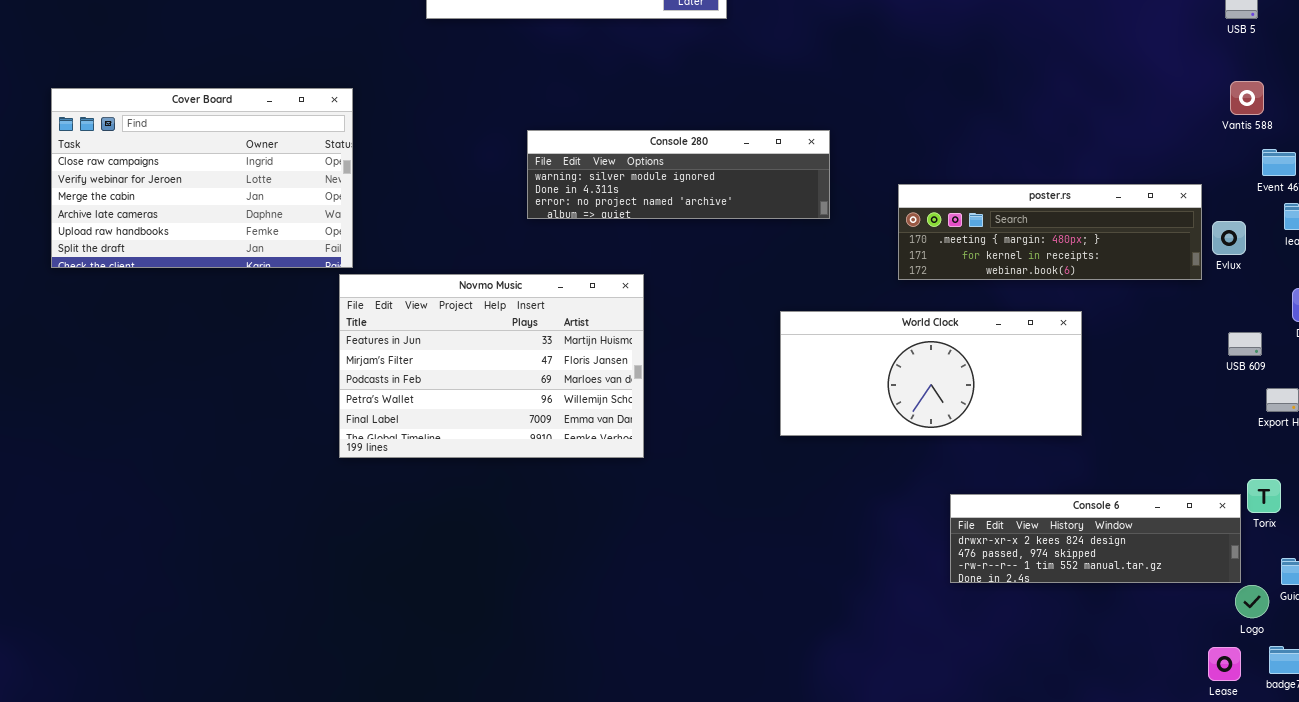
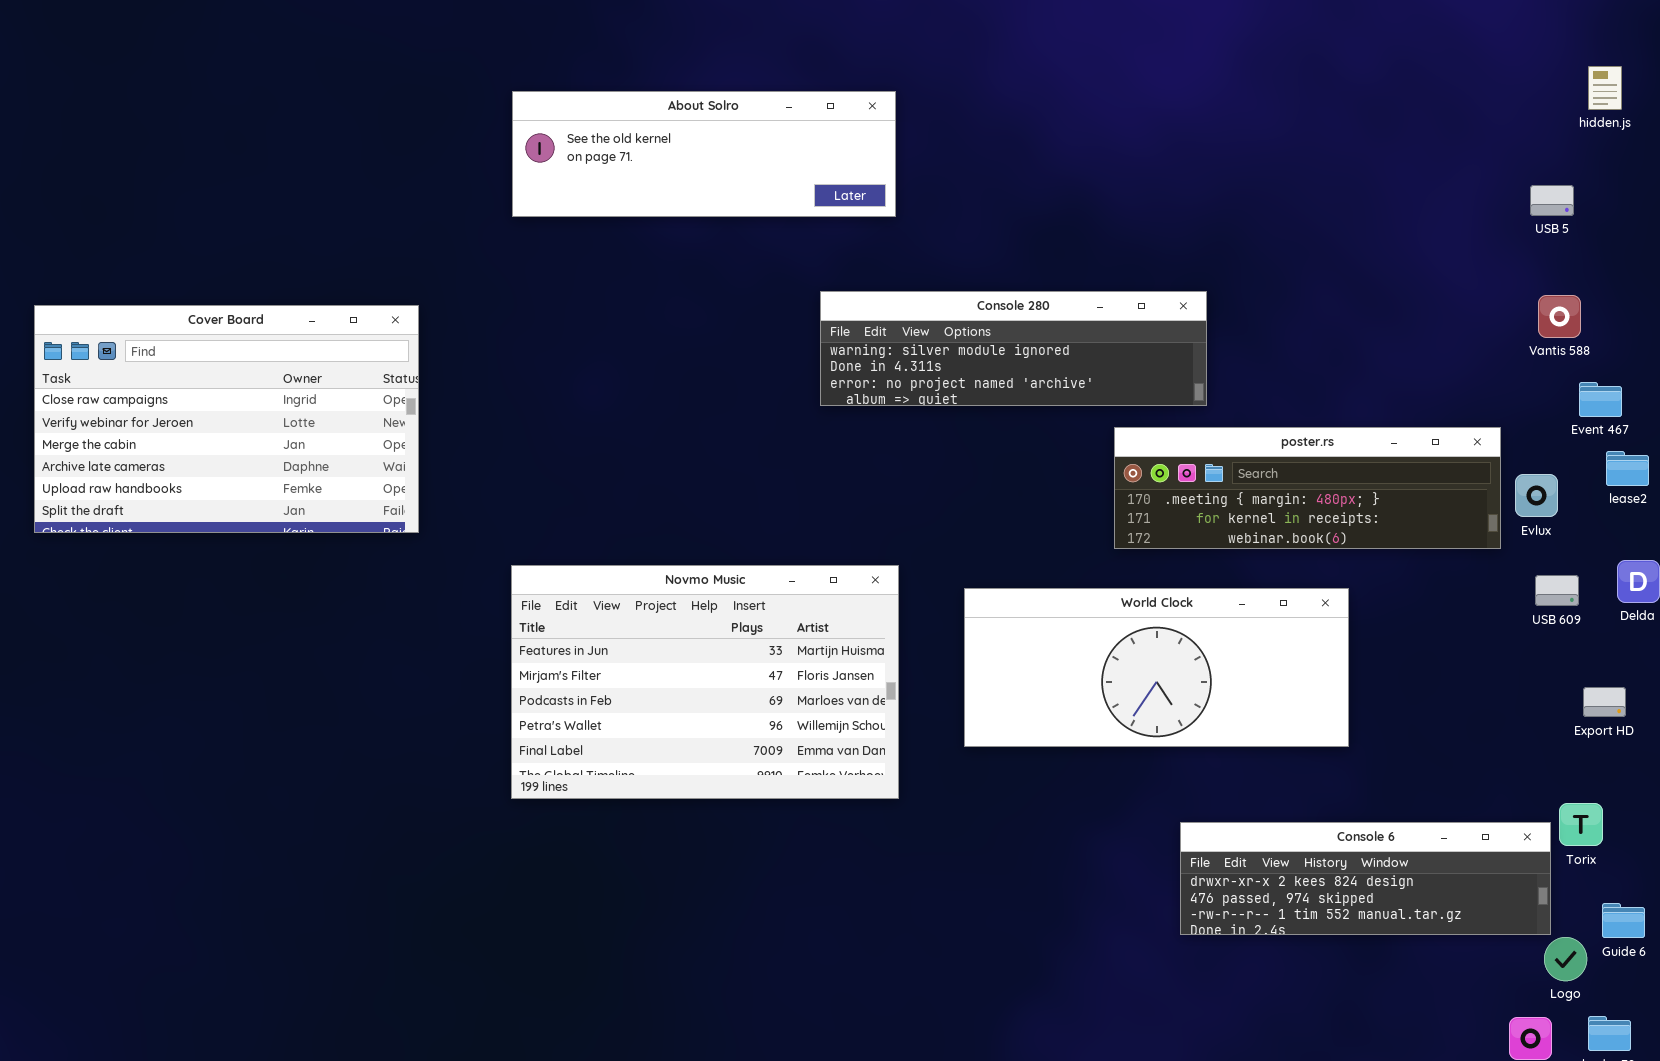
Console 280: [527,130,830,219] -> [820,291,1207,406], moved
Novmo Music: [339,274,644,458] -> [511,565,899,799], moved
USB 609: [1228,332,1262,356] -> [1535,575,1579,606], moved

